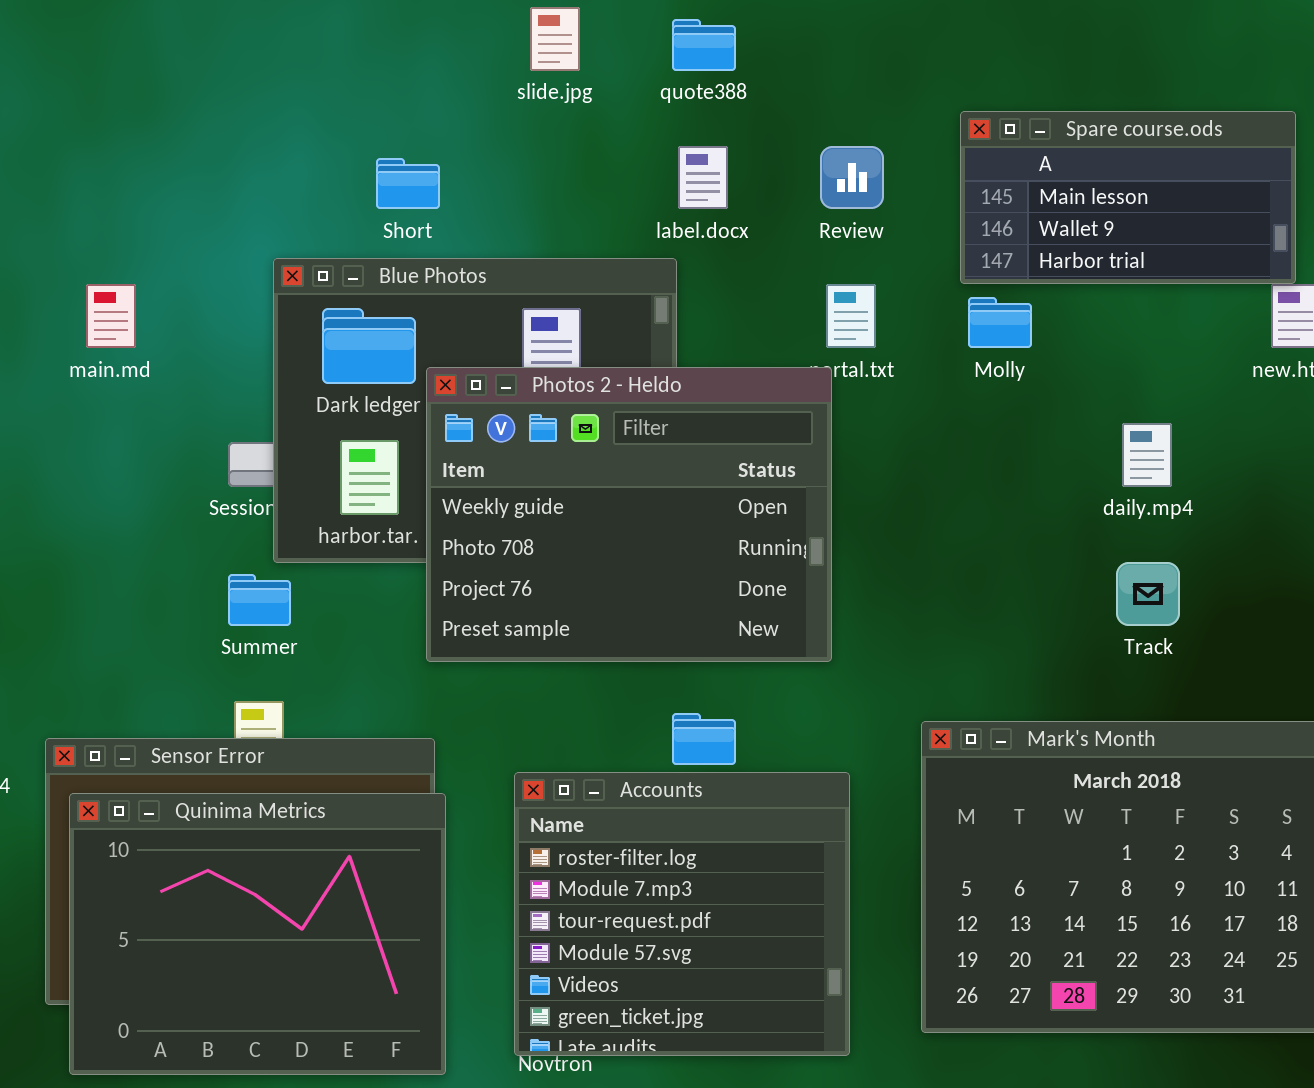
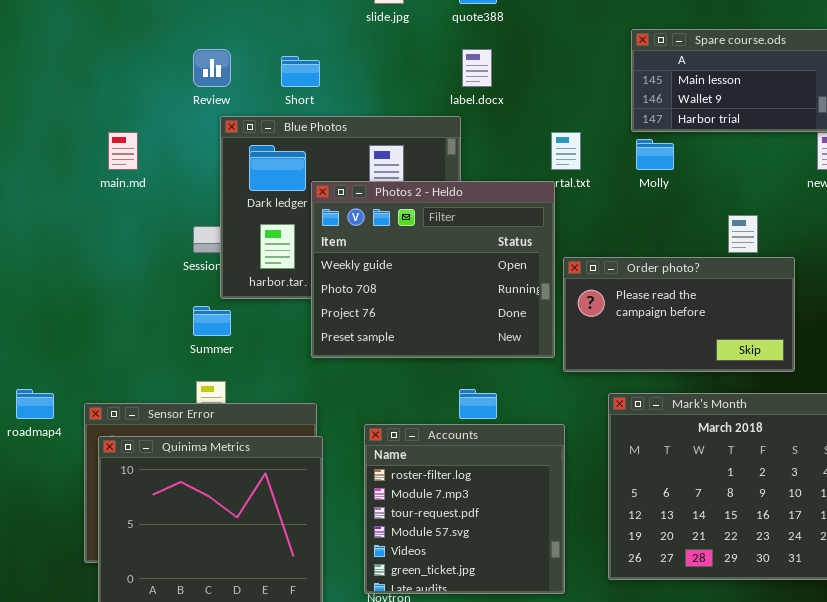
Review: [820,146,884,209] -> [193,49,231,87], moved
Order photo?: none -> [563,257,795,372], opened

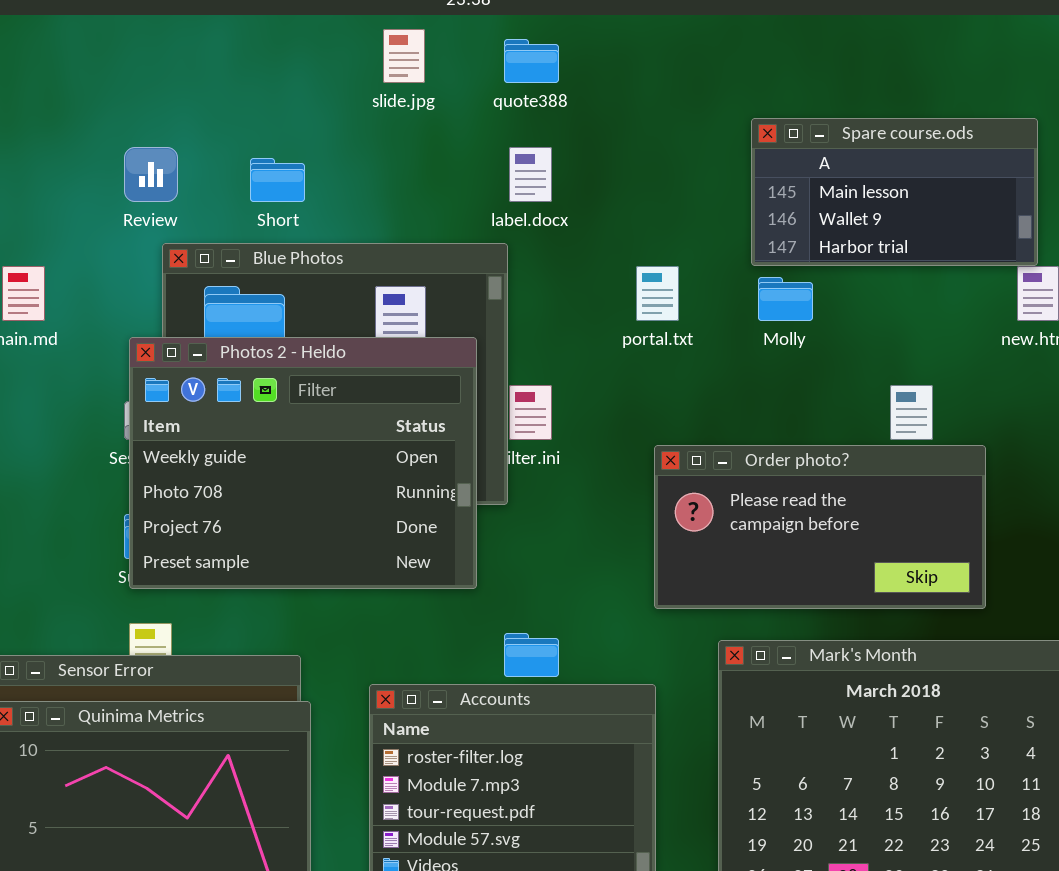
Photos 2 - Heldo: [311,181,555,358] -> [129,337,477,589], moved

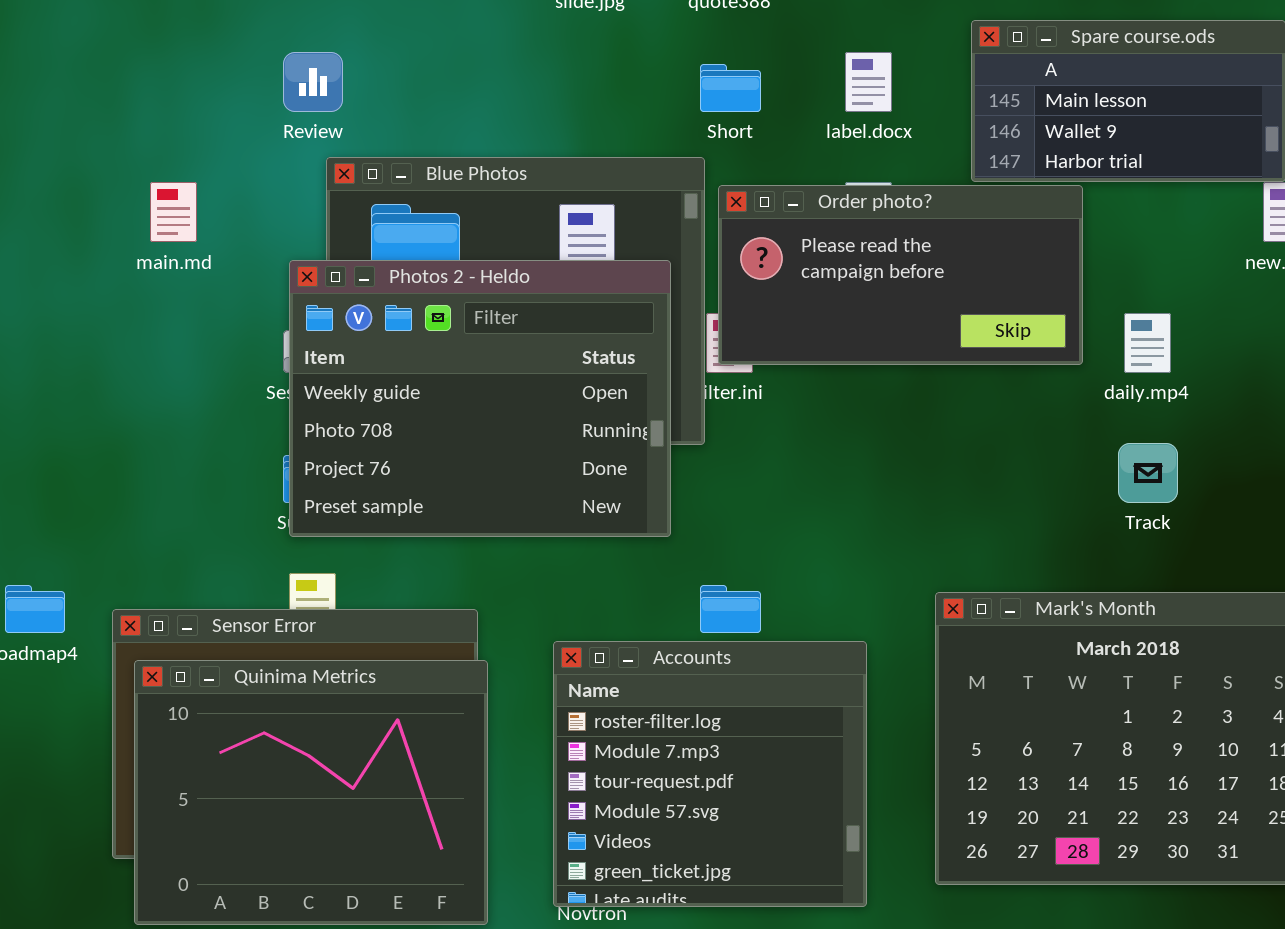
label.docx: [509,147,552,202] -> [845,52,892,112], moved
Short: [250,158,305,202] -> [700,64,761,112], moved
Order photo?: [654,445,986,609] -> [718,185,1083,365], moved

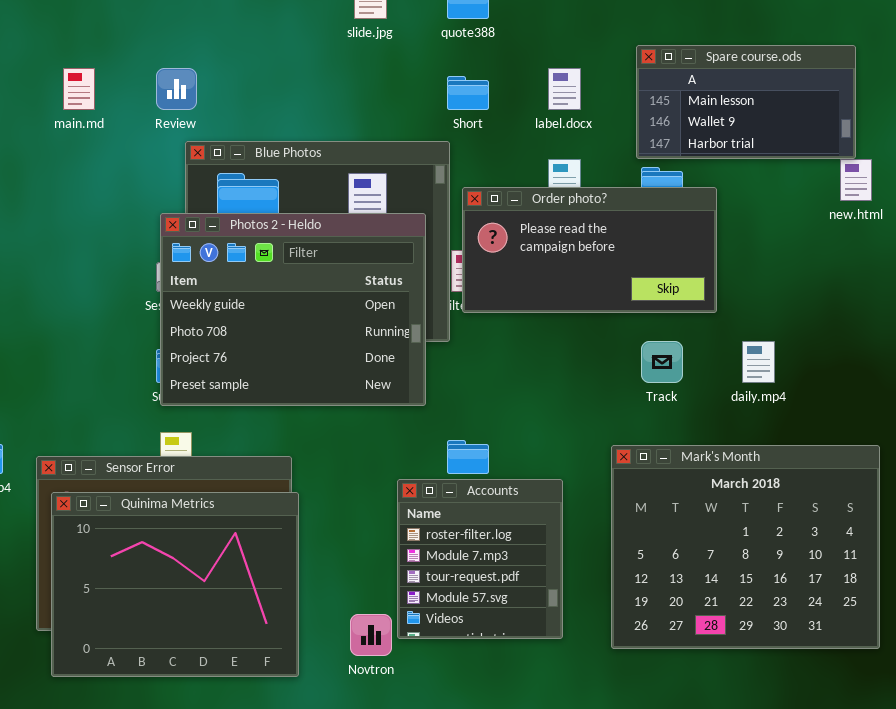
main.md: [150,182,197,242] -> [63,68,95,110], moved
Order photo?: [718,185,1083,365] -> [462,187,717,313], moved
daily.mp4: [1124,313,1171,373] -> [742,341,775,383], moved
Track: [1118,443,1178,503] -> [641,341,683,383], moved
Accounts: [553,641,867,907] -> [397,479,563,639], resized

